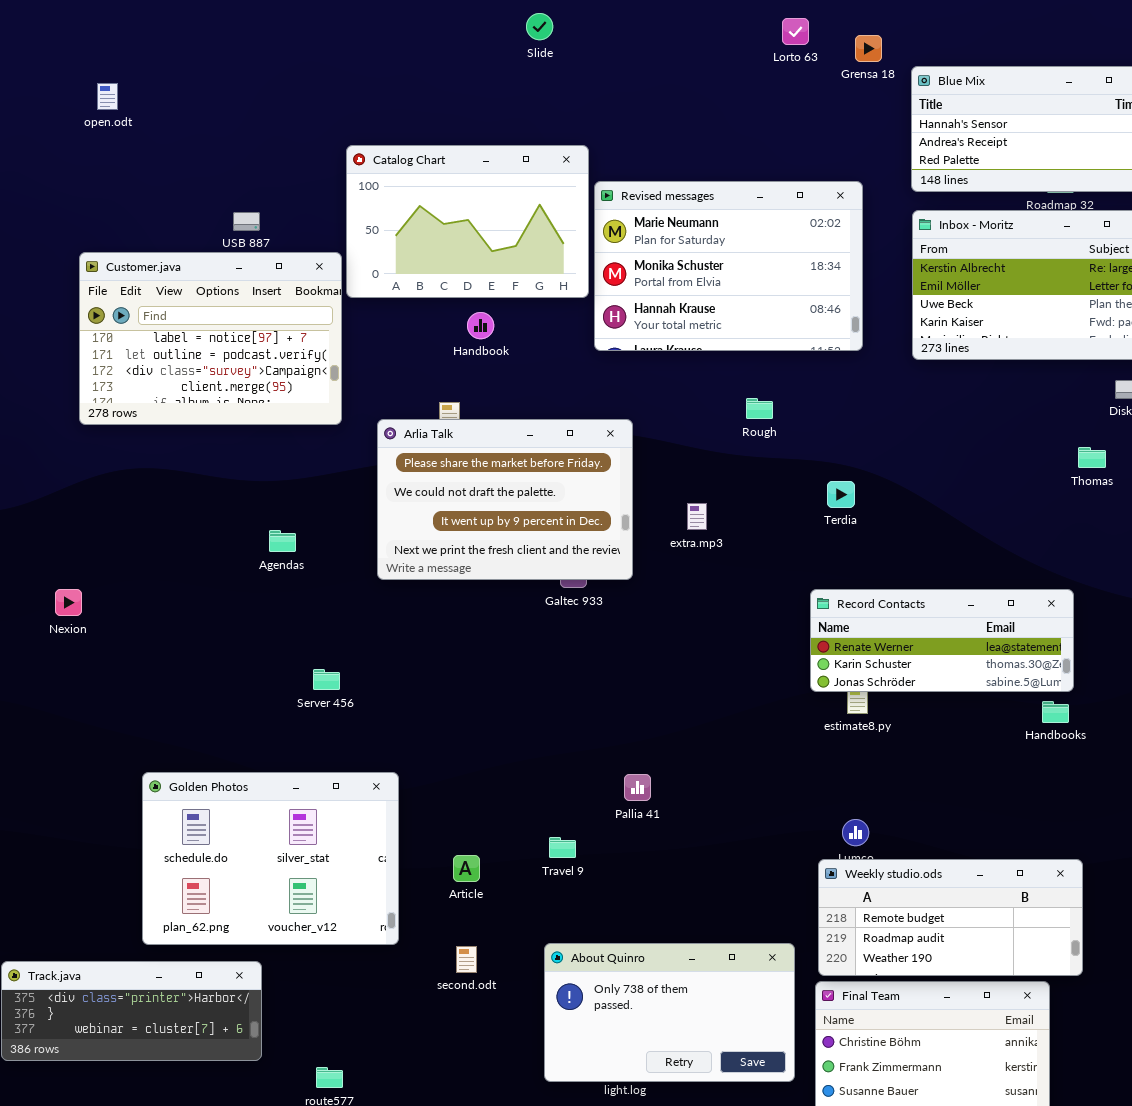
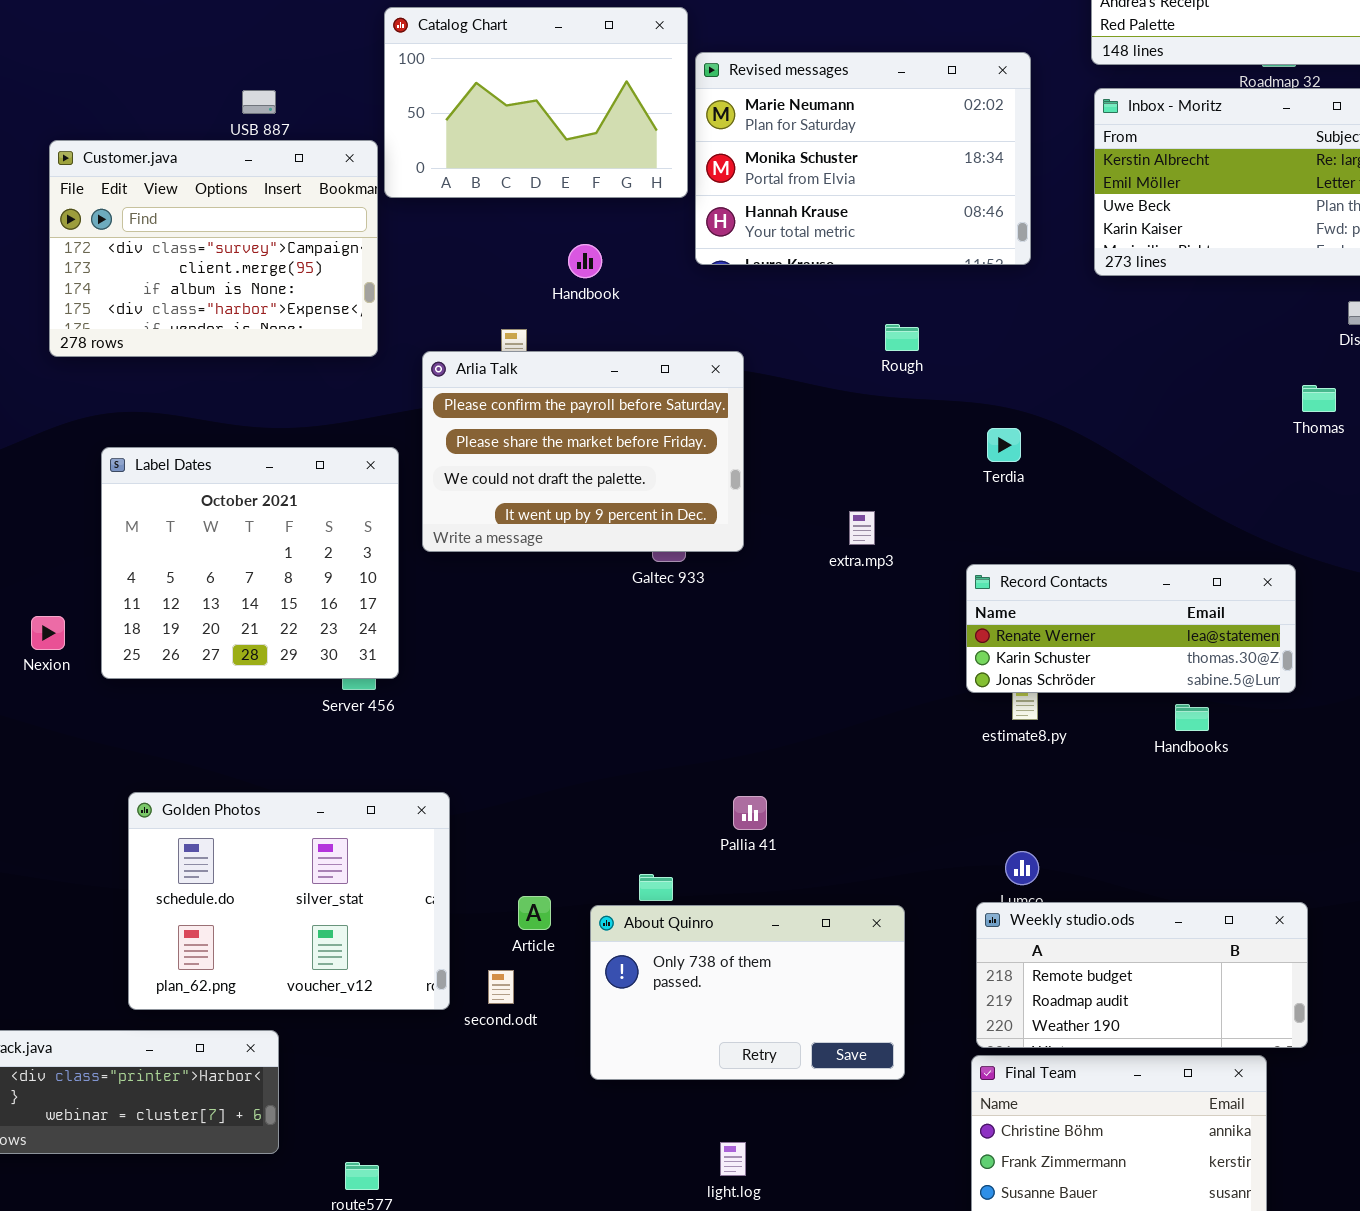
Customer.java: [79,252,342,425] -> [49,140,378,357], scrolled down 2 rows
Handbook: [467,312,494,339] -> [568,244,602,278], moved
Arlia Talk: [377,419,633,580] -> [422,351,744,552], scrolled up 1 row
Label Dates: none -> [101,447,399,679], opened
extra.mp3: [687,503,707,530] -> [849,511,875,545], moved
Nexion: [55,589,82,616] -> [31,616,65,650], moved
Handbooks: [1042,701,1069,723] -> [1175,704,1209,731], moved
About Quinro: [544,943,795,1082] -> [590,905,905,1080], moved
second.odt: [456,946,477,973] -> [488,970,514,1004], moved

